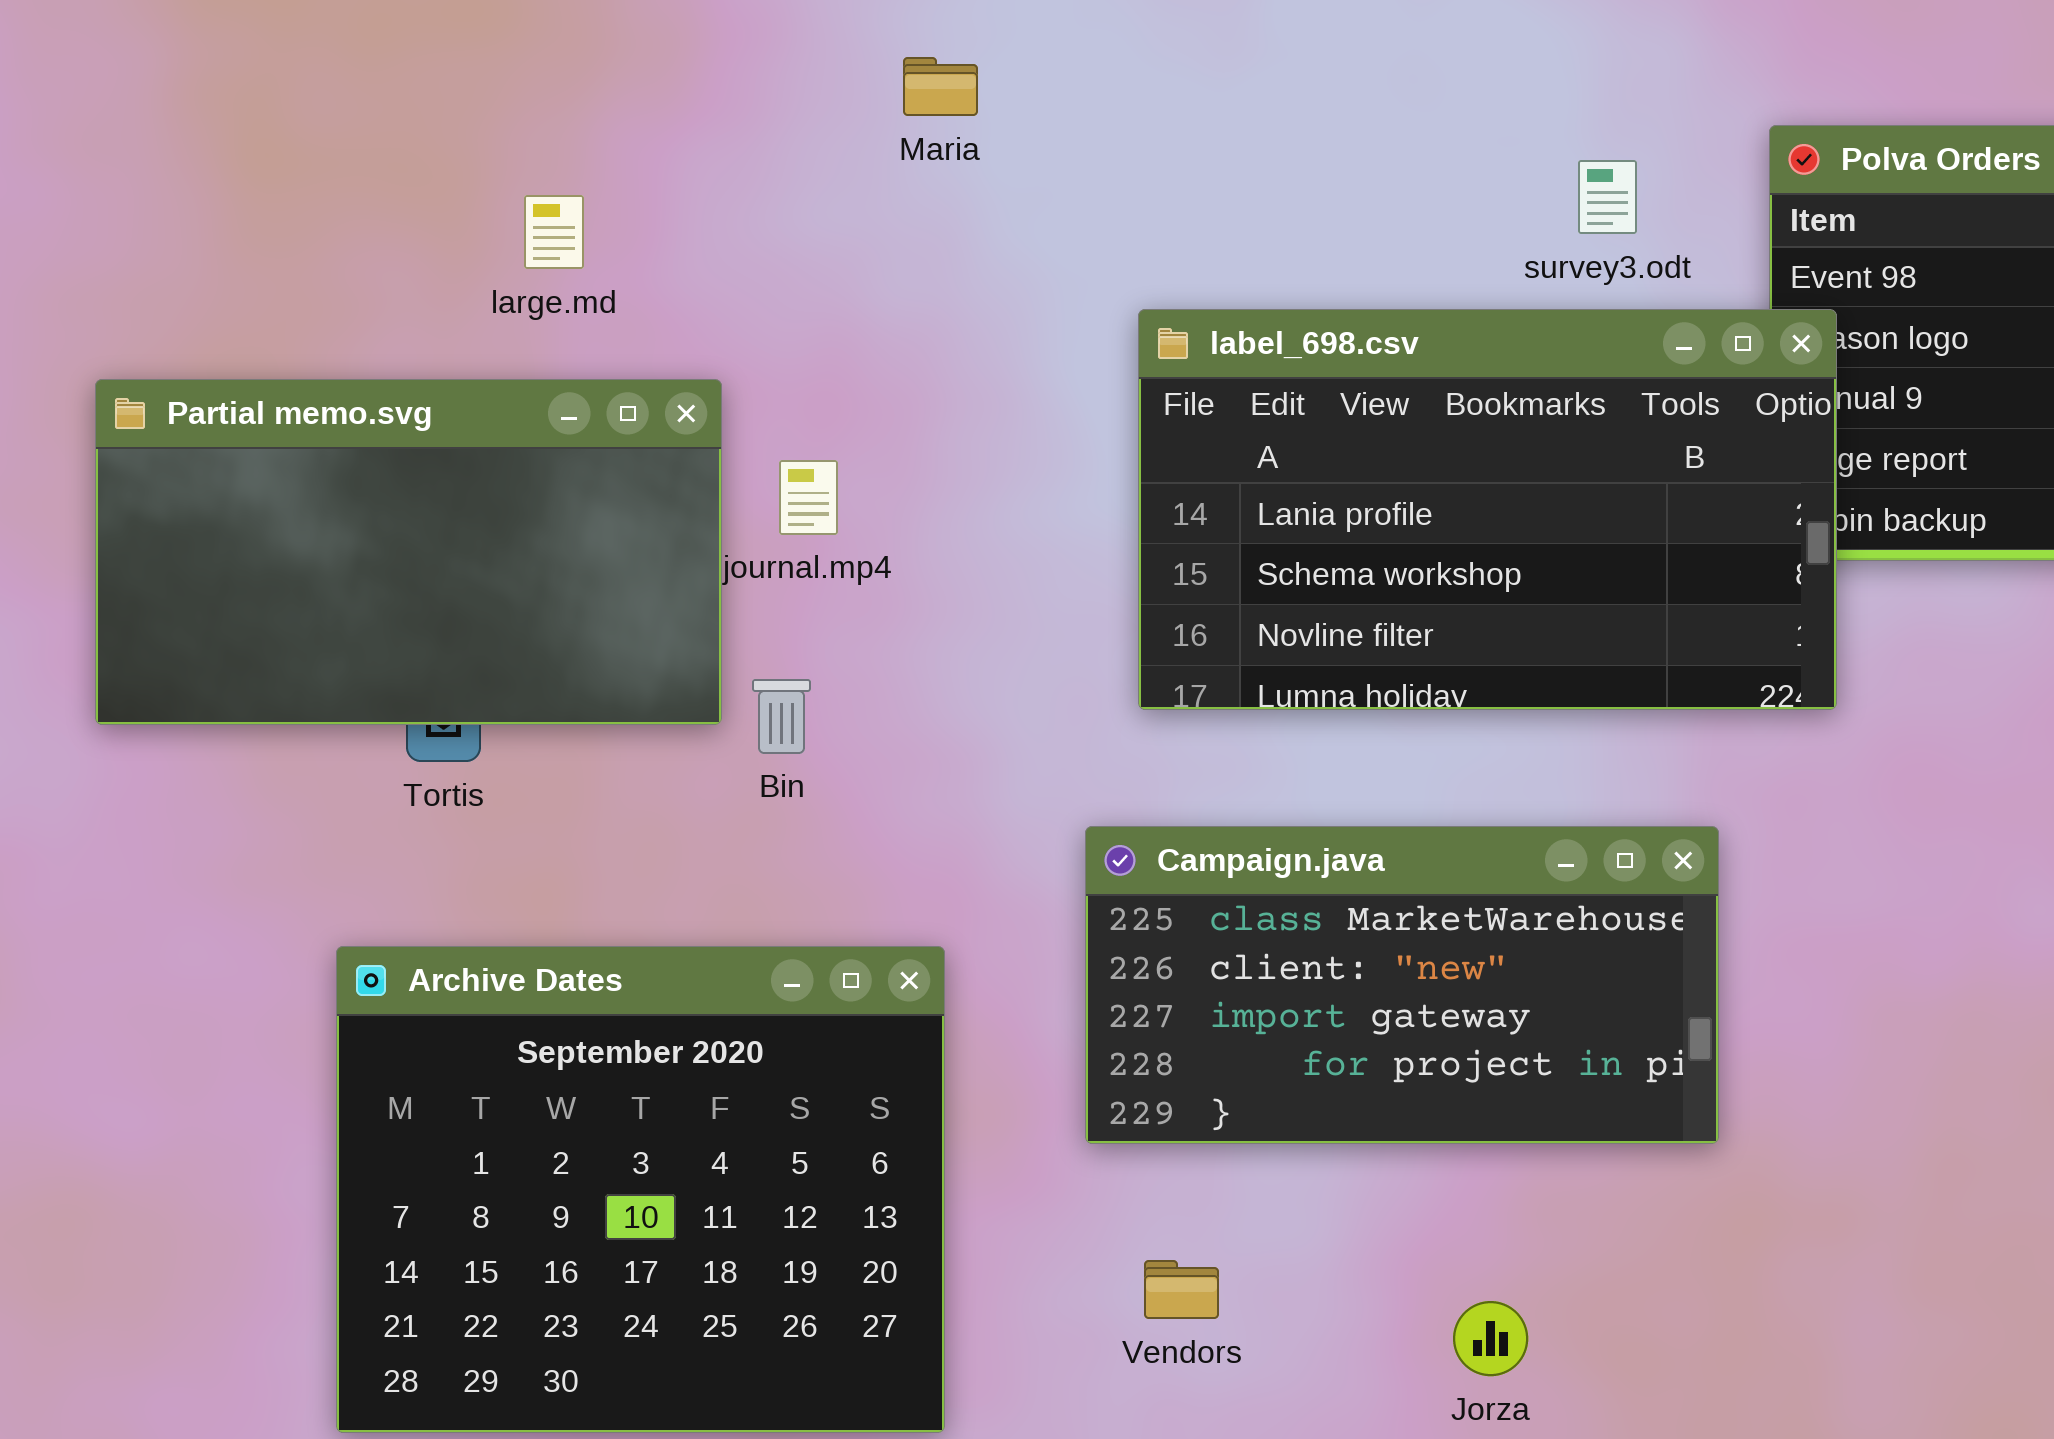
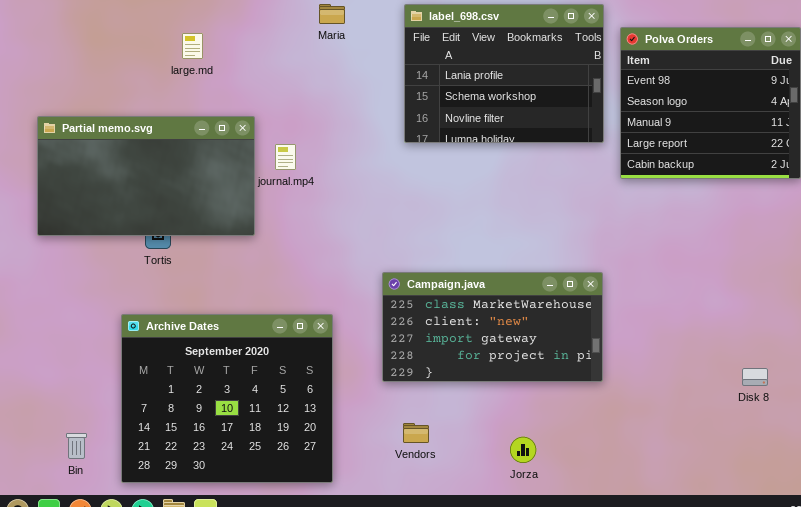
large.md: [524,195,584,269] -> [182,33,203,59], moved
label_698.csv: [1138,309,1837,710] -> [404,4,604,143], moved, resized
Bin: [752,679,811,754] -> [66,433,87,459], moved

